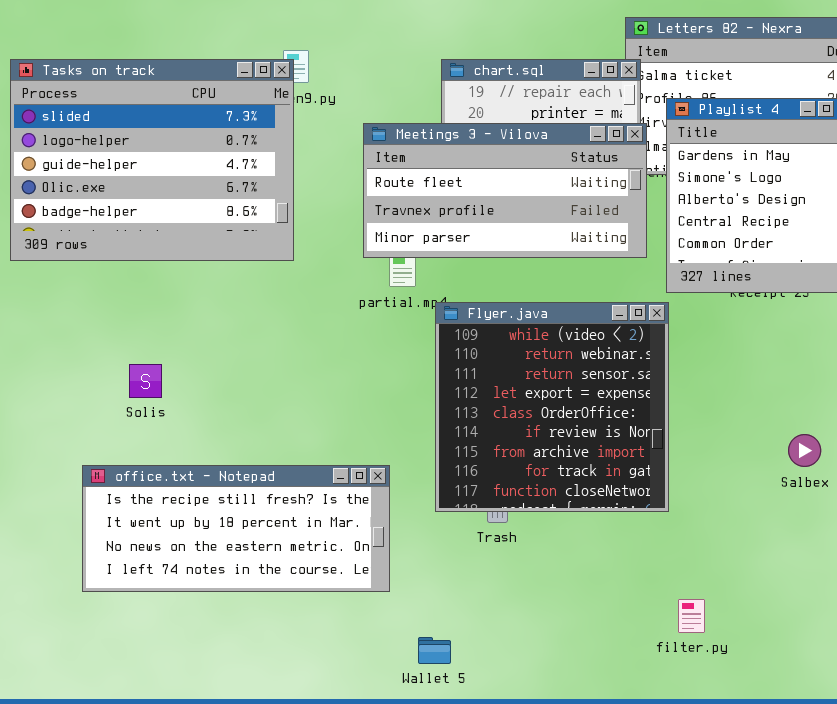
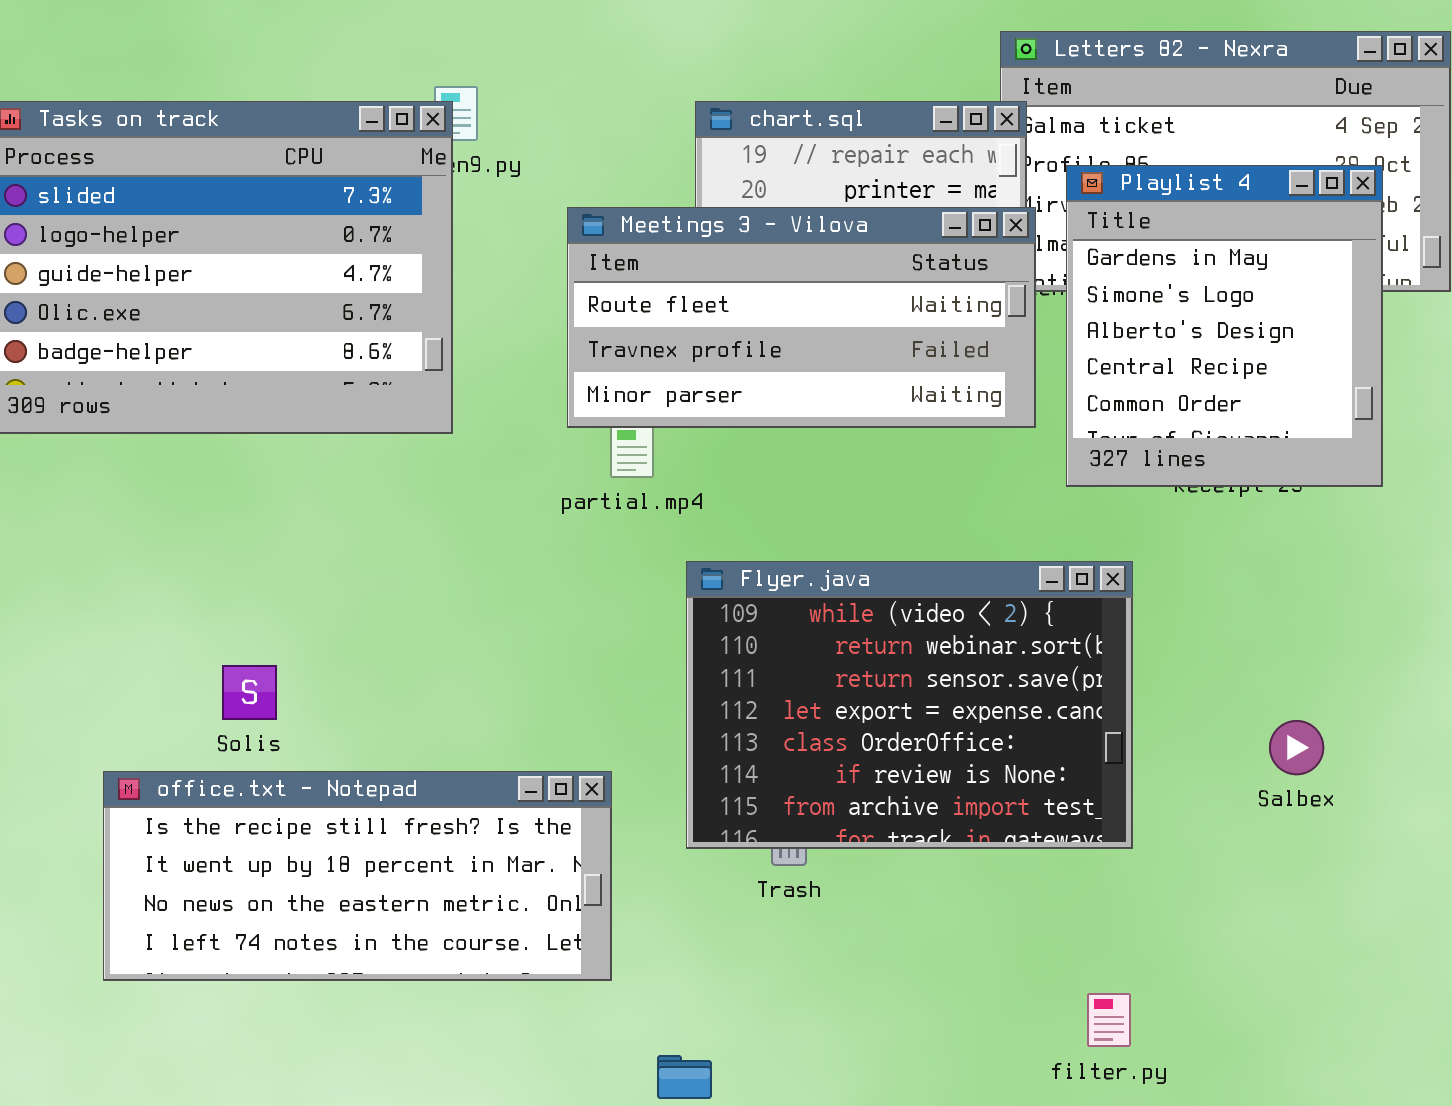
Flyer.java: [435,302,669,512] -> [686,561,1133,849], resized
Solis: [129,364,162,398] -> [222,665,277,720], moved

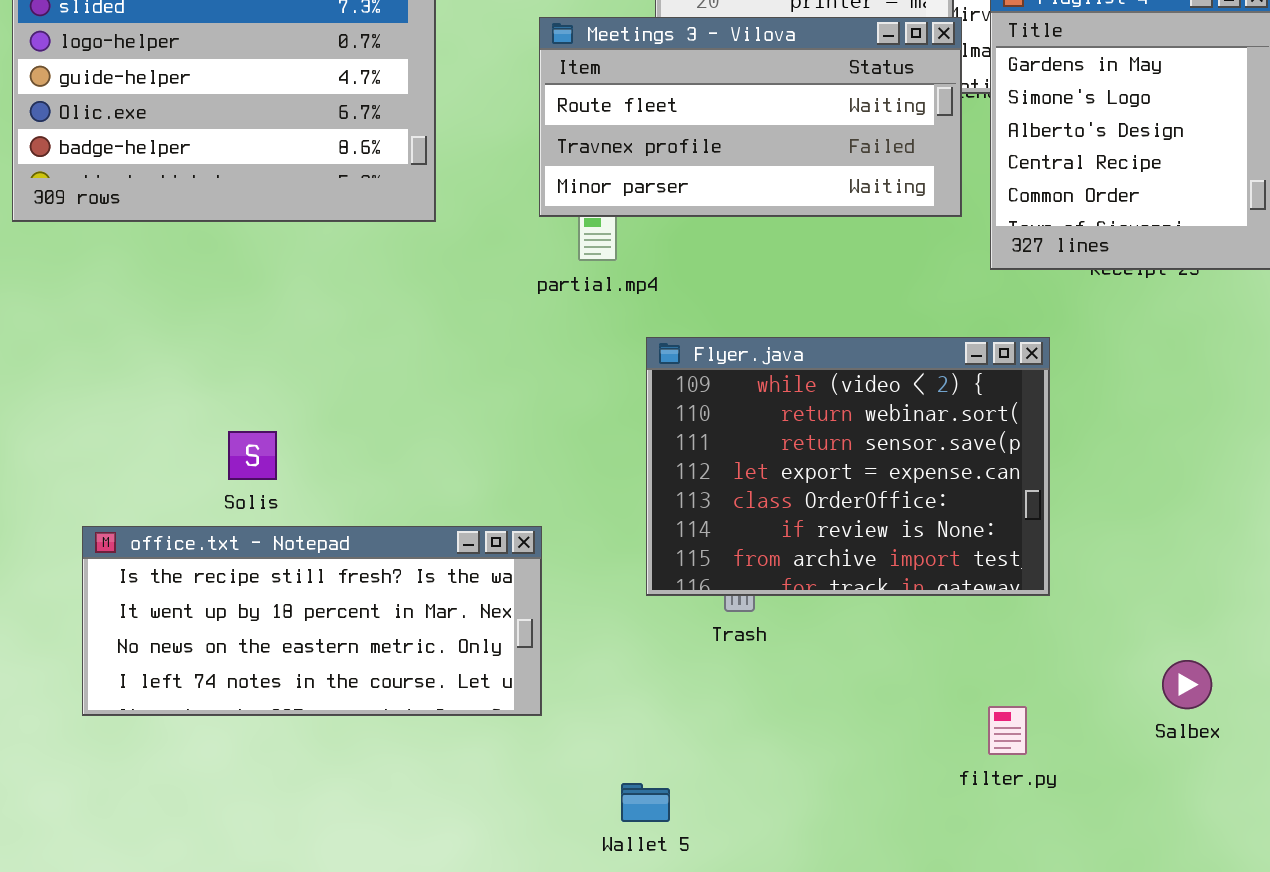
Salbex: [1269,720,1324,775] -> [1162,660,1212,709], moved
office.txt - Notepad: [103,771,612,981] -> [82,526,542,716], moved
filter.py: [1087,993,1131,1047] -> [988,706,1027,755], moved

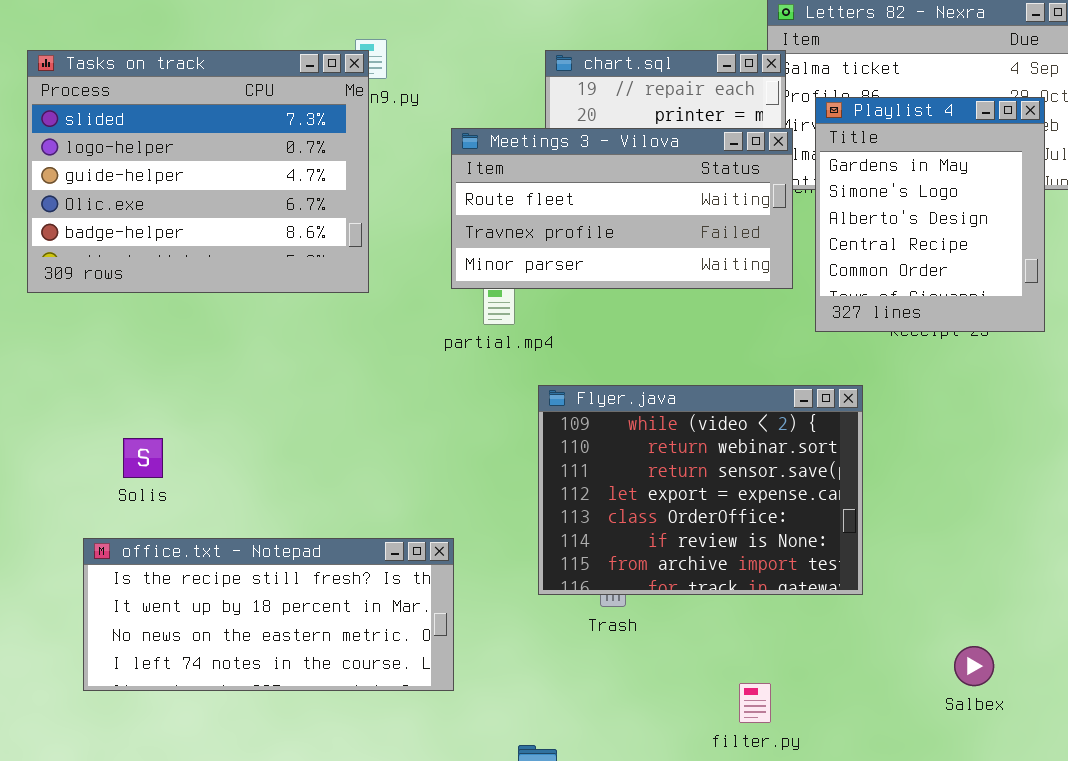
Solis: [228,431,277,480] -> [123,438,163,478], moved
filter.py: [988,706,1027,755] -> [739,683,771,723], moved

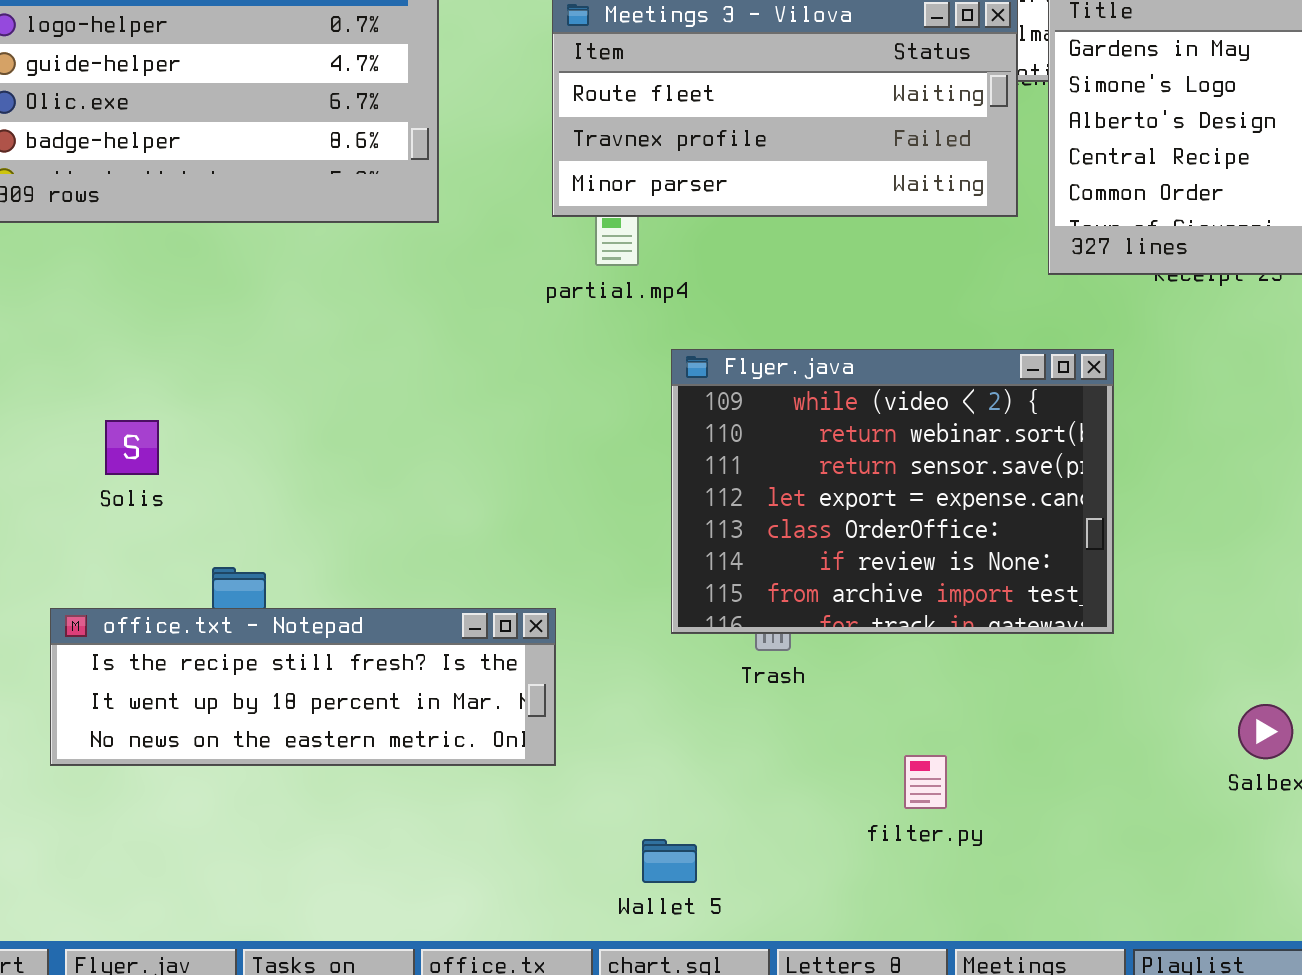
office.txt - Notepad: [83,538,454,691] -> [50,608,556,766], resized
filter.py: [739,683,771,723] -> [904,755,947,809], moved

